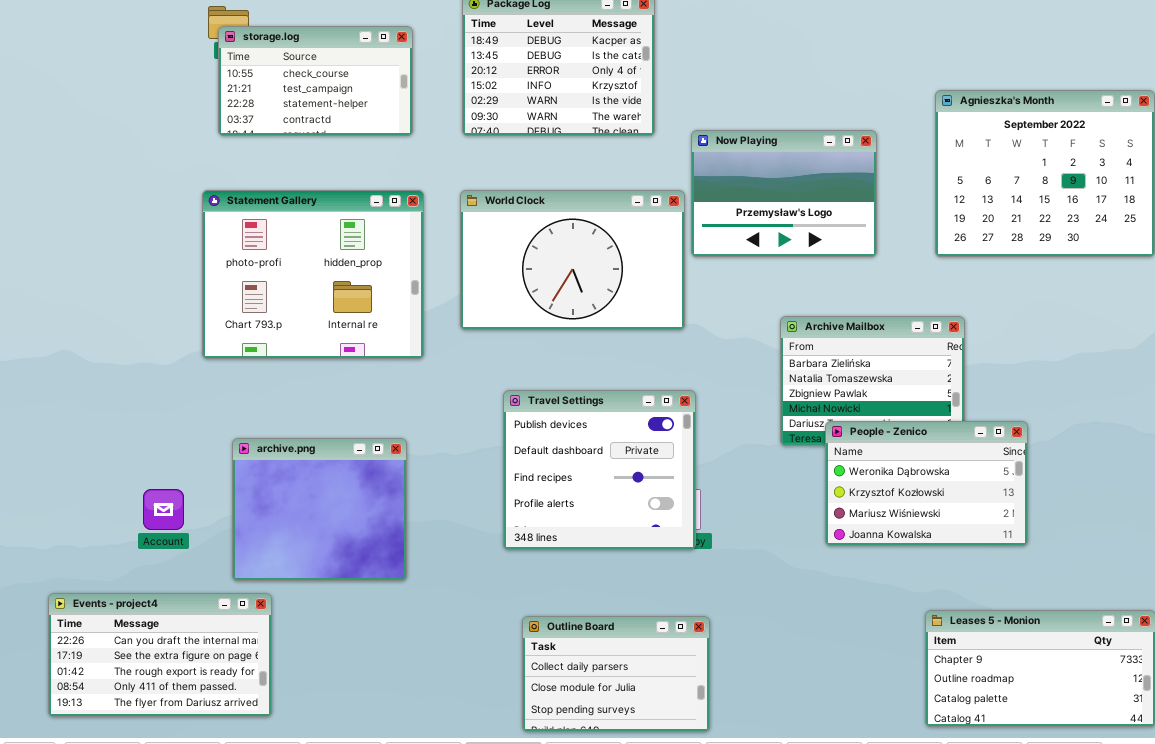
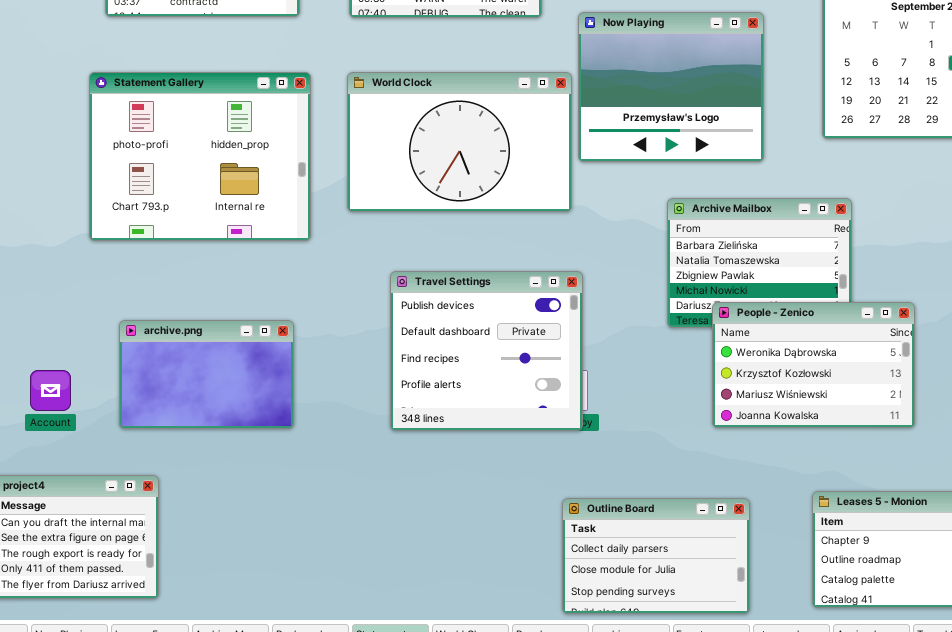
Now Playing: [691,130,877,257] -> [578,12,764,162], resized
archive.png: [232,438,407,581] -> [119,320,294,429], resized
Outline Board: [522,616,710,732] -> [562,498,750,614], moved

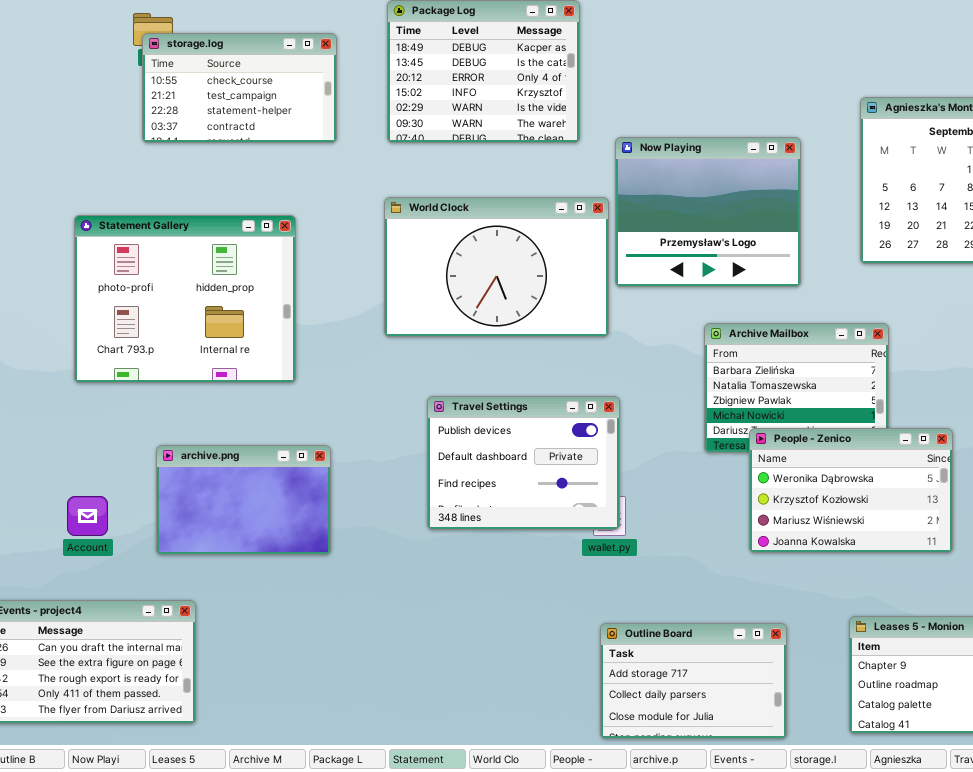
Statement Gallery: [89,72,311,241] -> [74,215,296,383], moved
Travel Settings: [390,271,583,431] -> [427,396,620,530], resized
Outline Board: [562,498,750,614] -> [600,623,787,739], scrolled up 1 row

